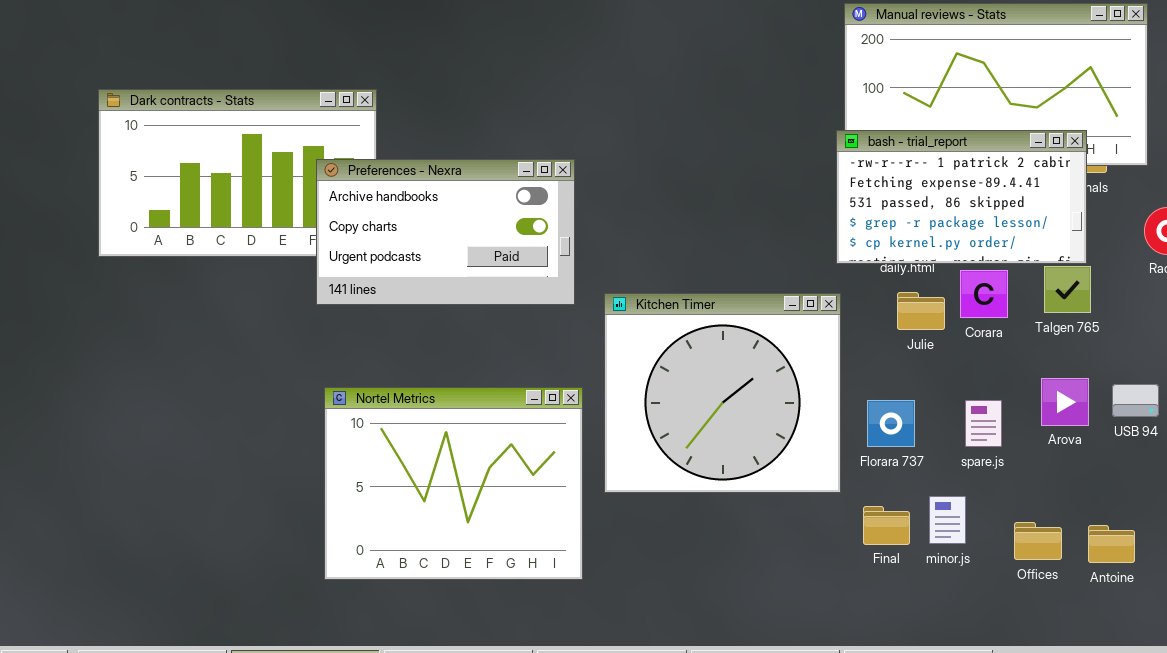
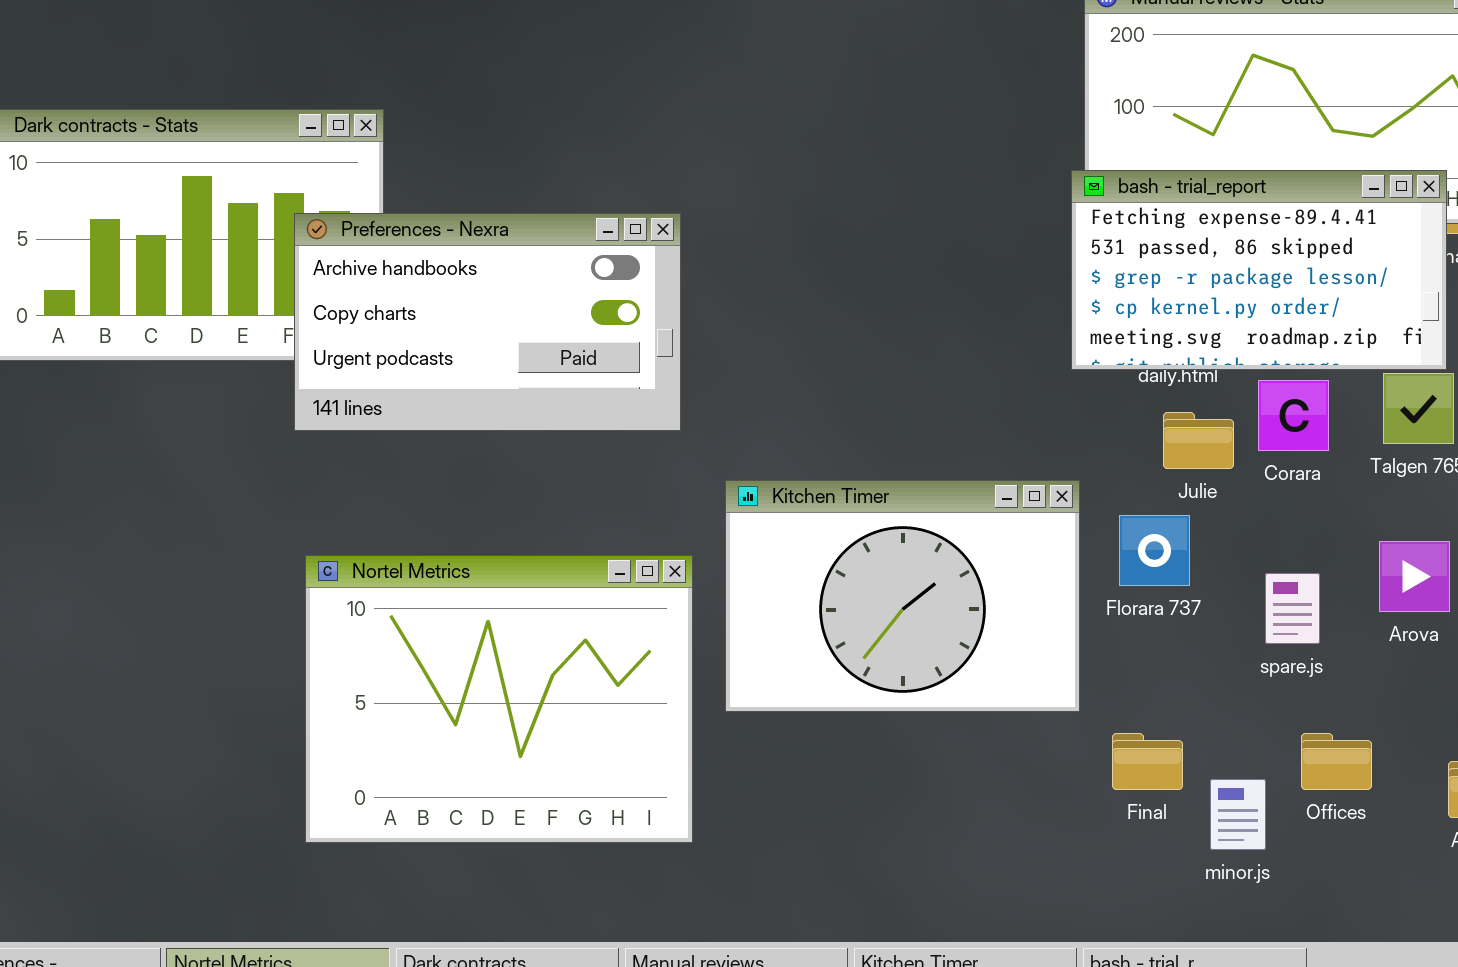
bash - trial_report: [836,130,1087,264] -> [1071,170,1447,370], scrolled down 1 row
Kitchen Timer: [604,293,841,493] -> [725,480,1080,712], resized
Florara 737: [867,400,915,447] -> [1119,515,1190,586], moved
minor.js: [929,496,966,544] -> [1210,779,1266,850], moved
Offices: [1014,522,1062,560] -> [1301,733,1372,790], moved

